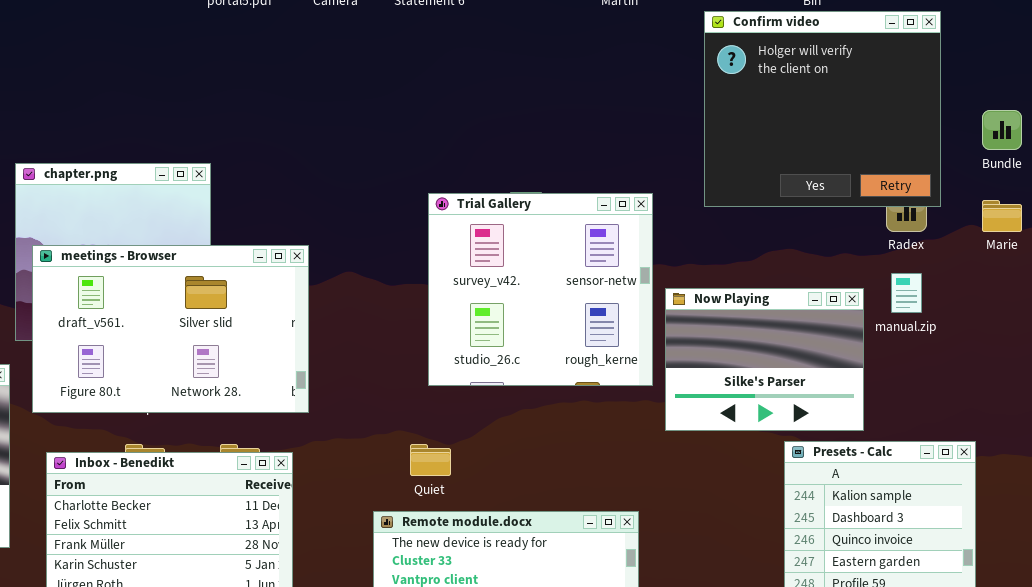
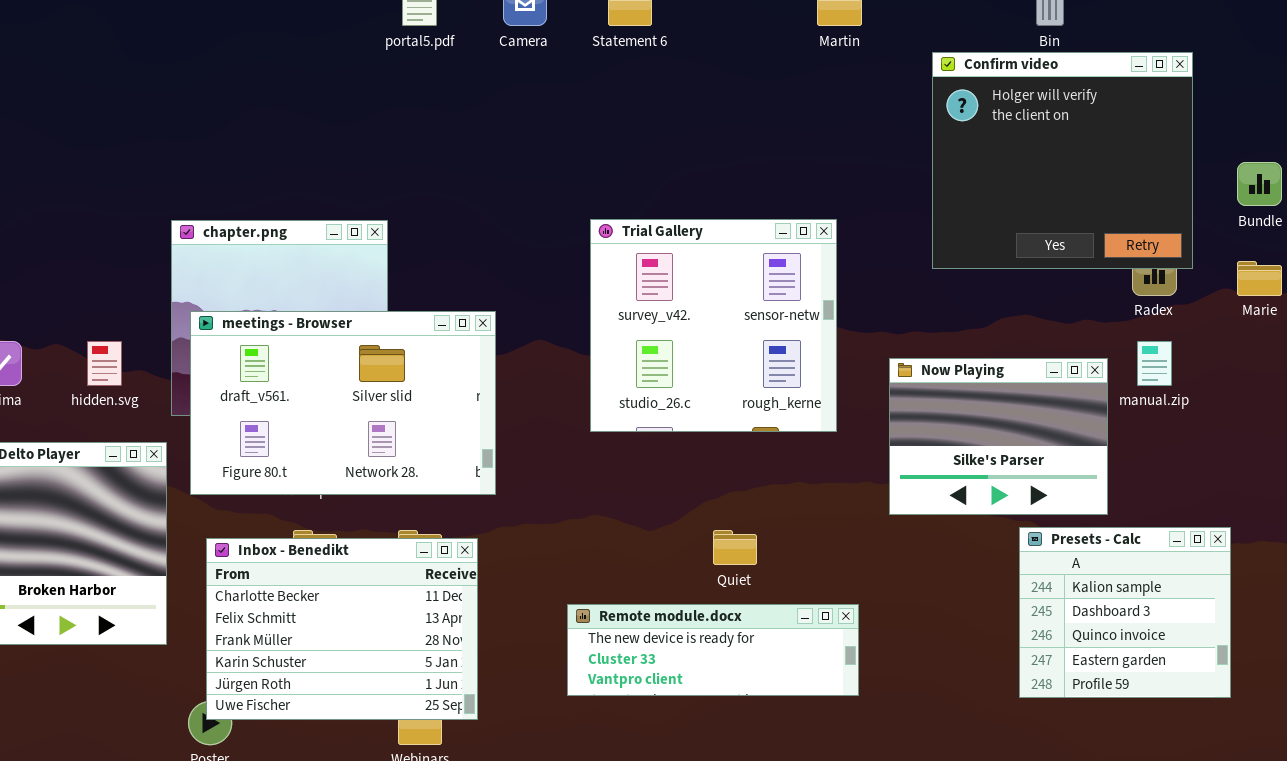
Trial Gallery: [428,193,653,386] -> [590,219,837,432], moved
Quiet: [410,444,451,476] -> [713,530,757,565], moved

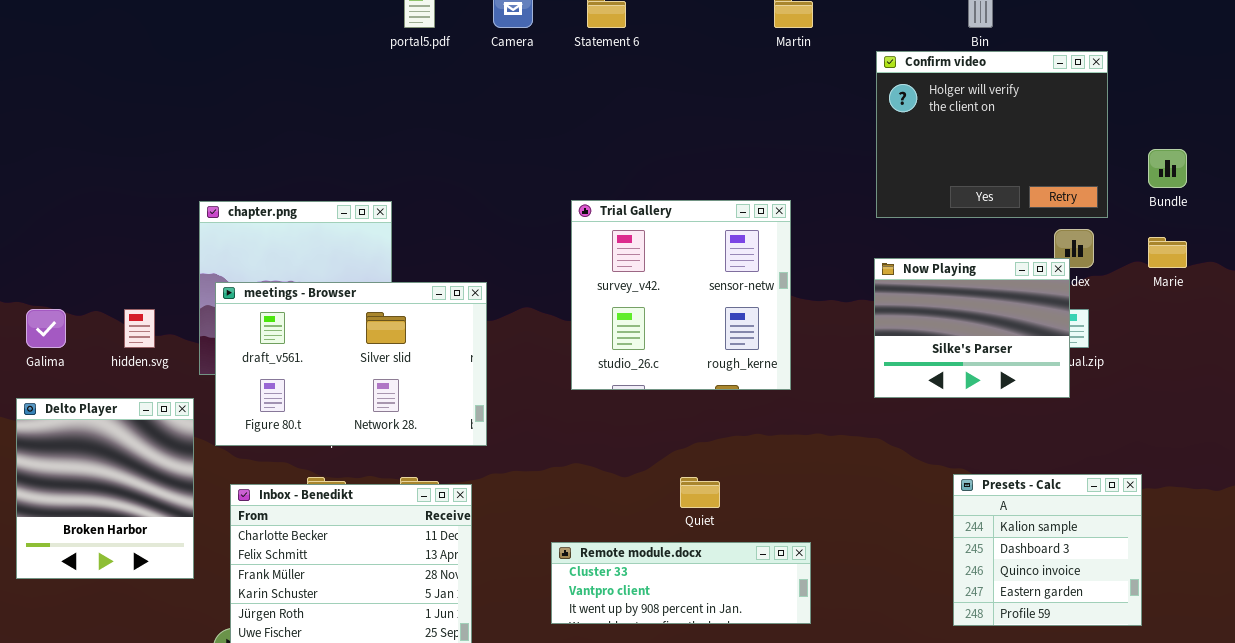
Confirm video: [932,52,1193,269] -> [876,51,1108,218], resized
Now Playing: [889,358,1108,515] -> [874,258,1070,398], moved
Remote module.docx: [567,604,859,696] -> [551,542,811,624], scrolled down 1 row

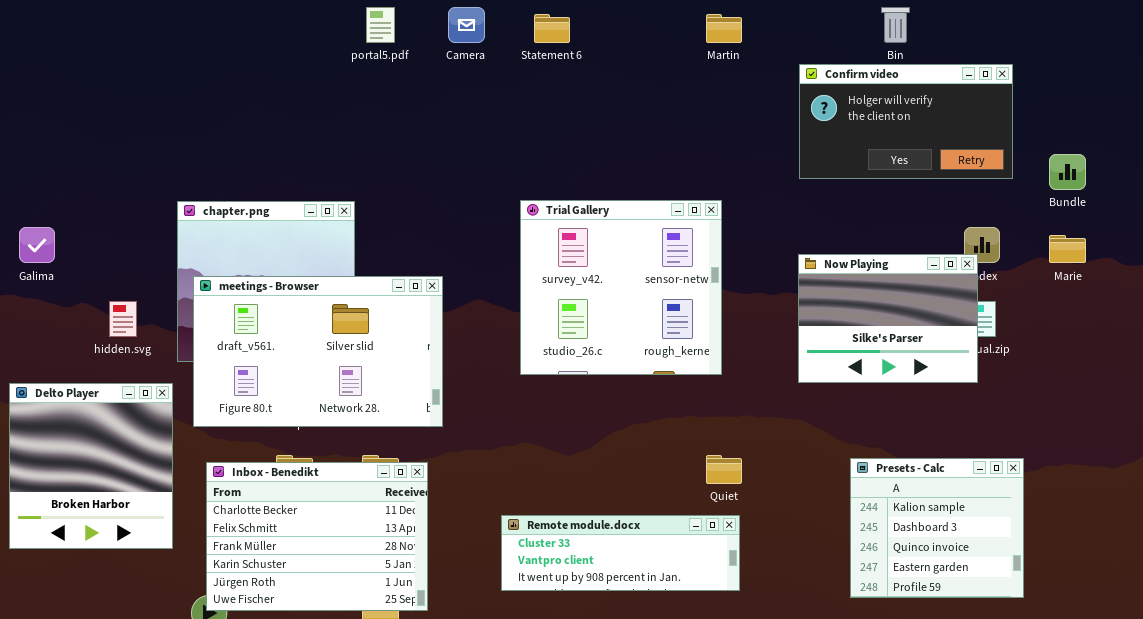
Confirm video: [876,51,1108,218] -> [799,64,1013,179], resized
Galima: [26,309,66,348] -> [19,227,55,263], moved
Presets - Calc: [953,474,1142,626] -> [850,458,1024,598], moved
Quiet: [680,477,720,508] -> [706,455,742,484], moved

